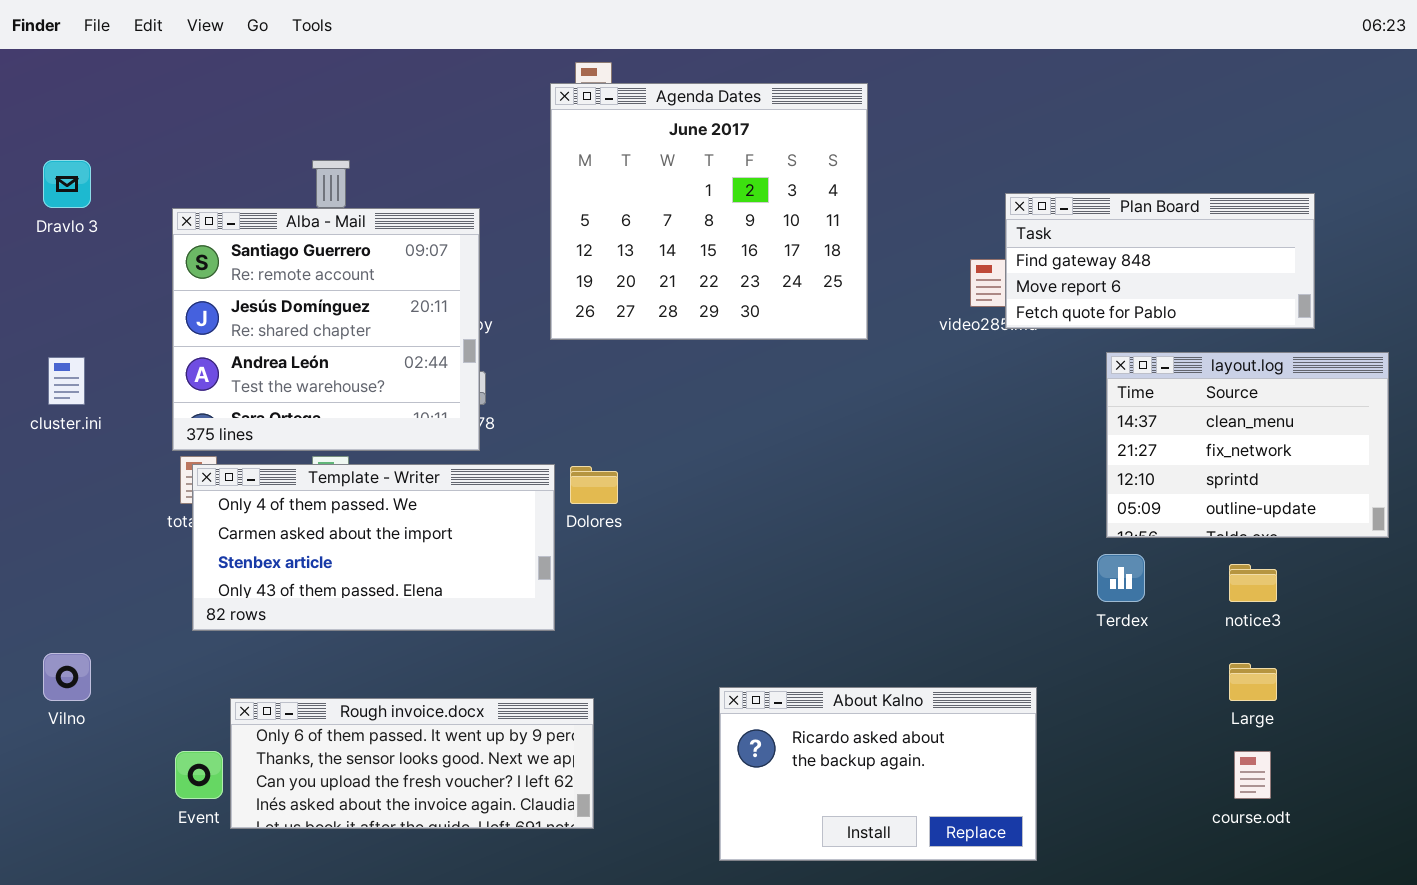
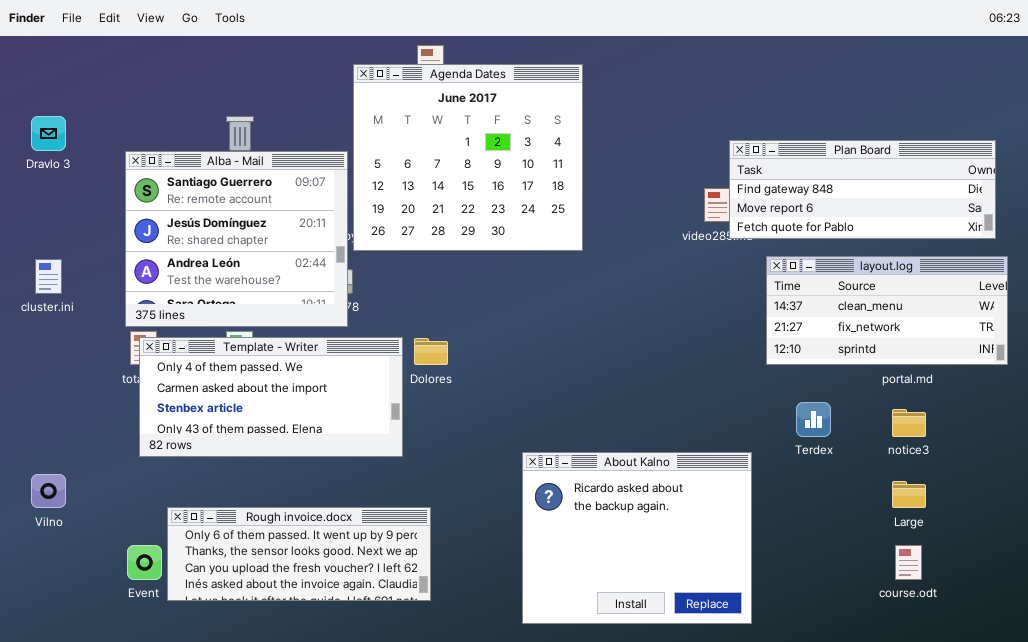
Agenda Dates: [550,83,868,340] -> [353,64,583,251], moved
Plan Board: [1005,193,1315,329] -> [729,140,996,239], resized
layout.log: [1106,352,1389,538] -> [766,256,1008,365], resized
About Kalno: [719,687,1037,861] -> [522,452,752,624], resized

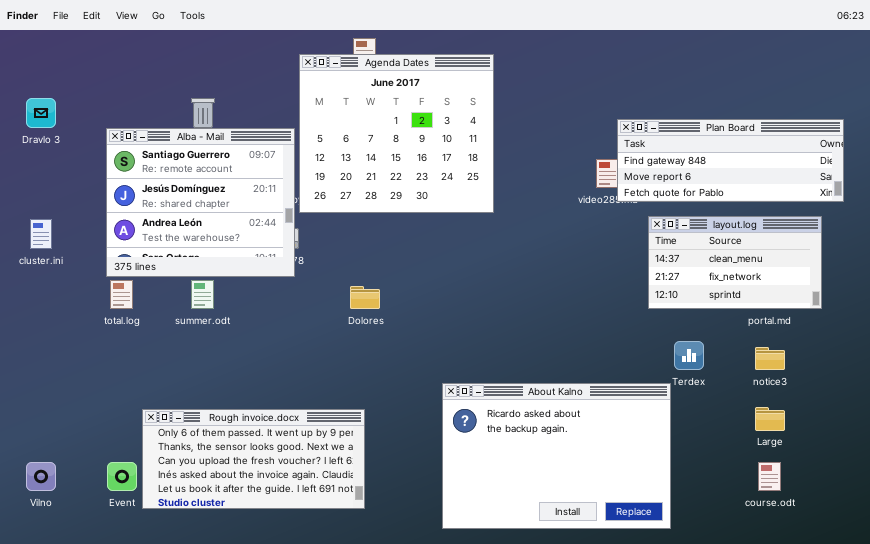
layout.log: [766,256,1008,365] -> [648,216,822,309], resized
Template - Writer: [139,337,403,457] -> none, closed
About Kalno: [522,452,752,624] -> [442,383,671,529], resized
Vilno: [31,474,66,508] -> [26,462,56,491], moved
Rough invoice.docx: [167,507,431,601] -> [142,409,365,509], resized

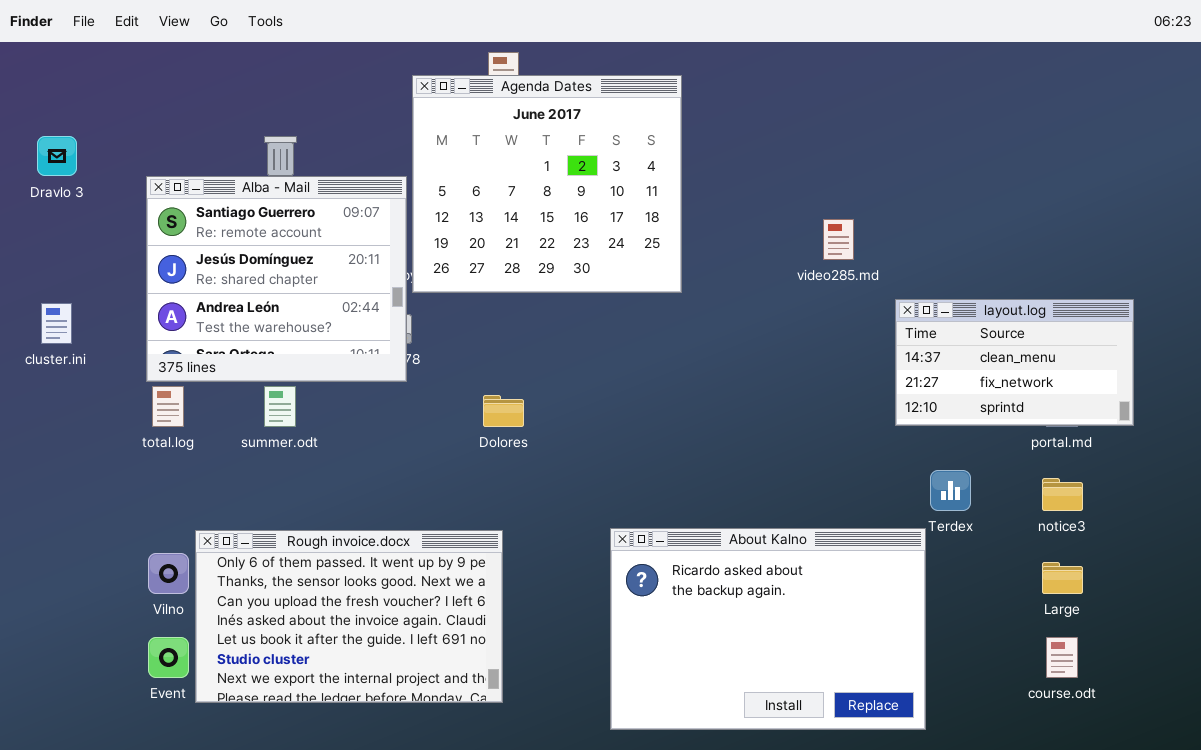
Plan Board: [617,119,844,202] -> none, closed
Rough invoice.docx: [142,409,365,509] -> [195,530,503,703], resized
Vilno: [26,462,56,491] -> [148,553,189,594], moved

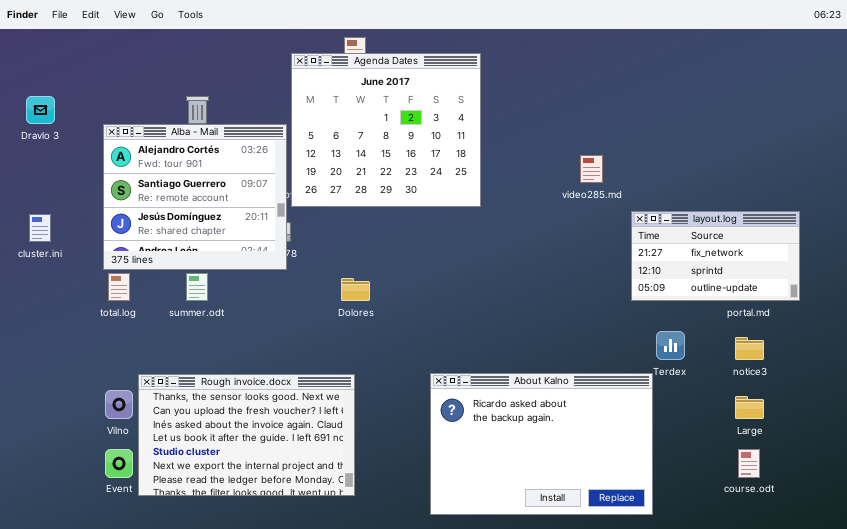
Alba - Mail: [146,176,407,382] -> [103,124,287,270], scrolled up 1 row
layout.log: [895,299,1134,426] -> [631,211,800,301], scrolled down 1 row
Rough invoice.docx: [195,530,503,703] -> [138,374,355,496], scrolled down 1 row

